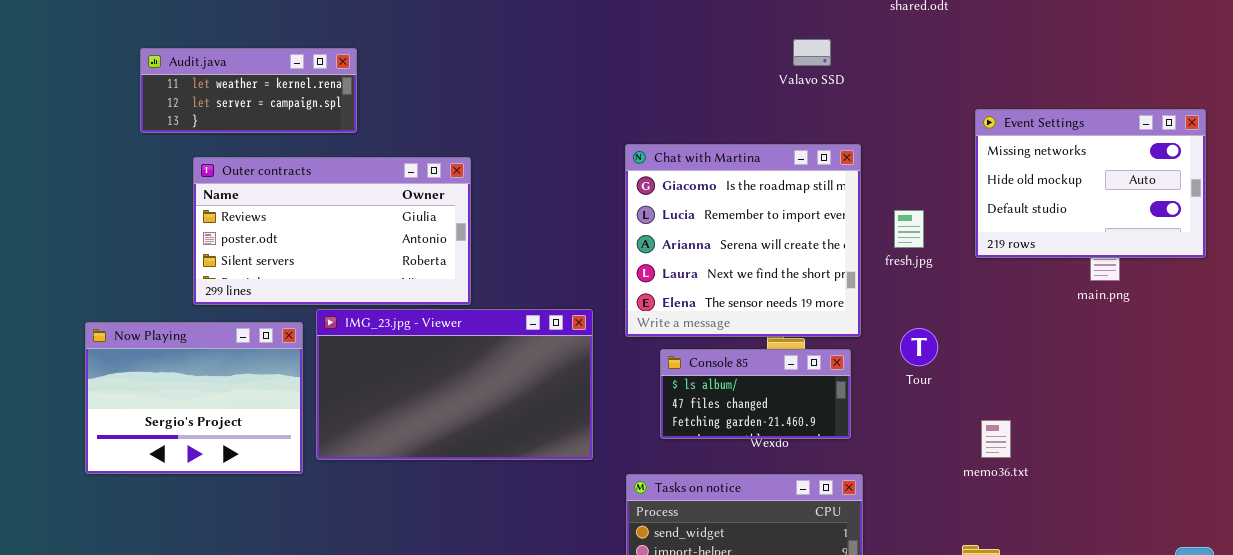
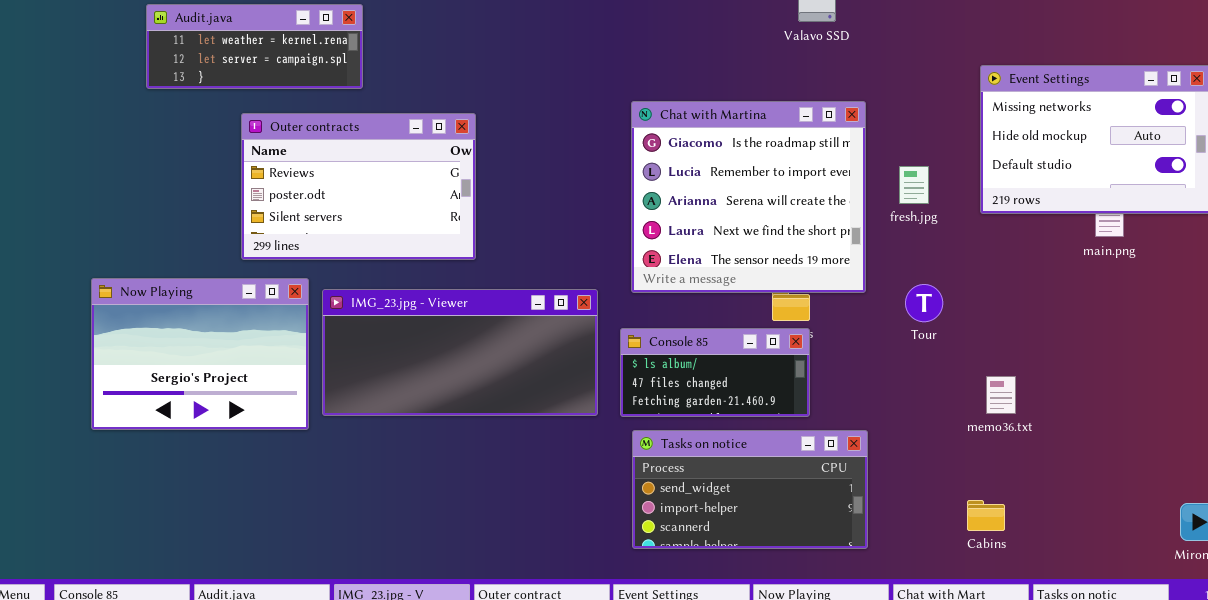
Outer contracts: [193,157,471,305] -> [241,113,476,260], resized
IMG_23.jpg - Viewer: [316,309,593,460] -> [322,289,598,416], resized
Console 85: [660,349,851,439] -> [620,328,810,417], moved

